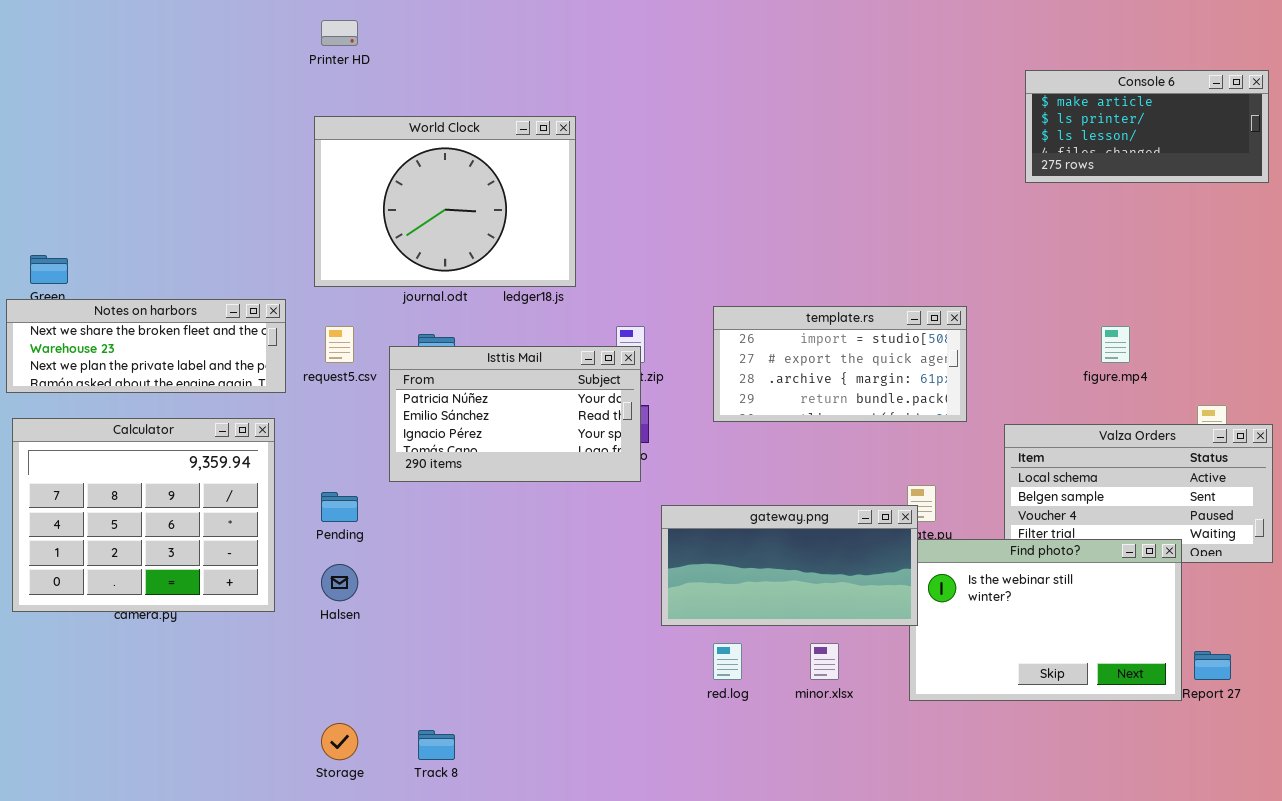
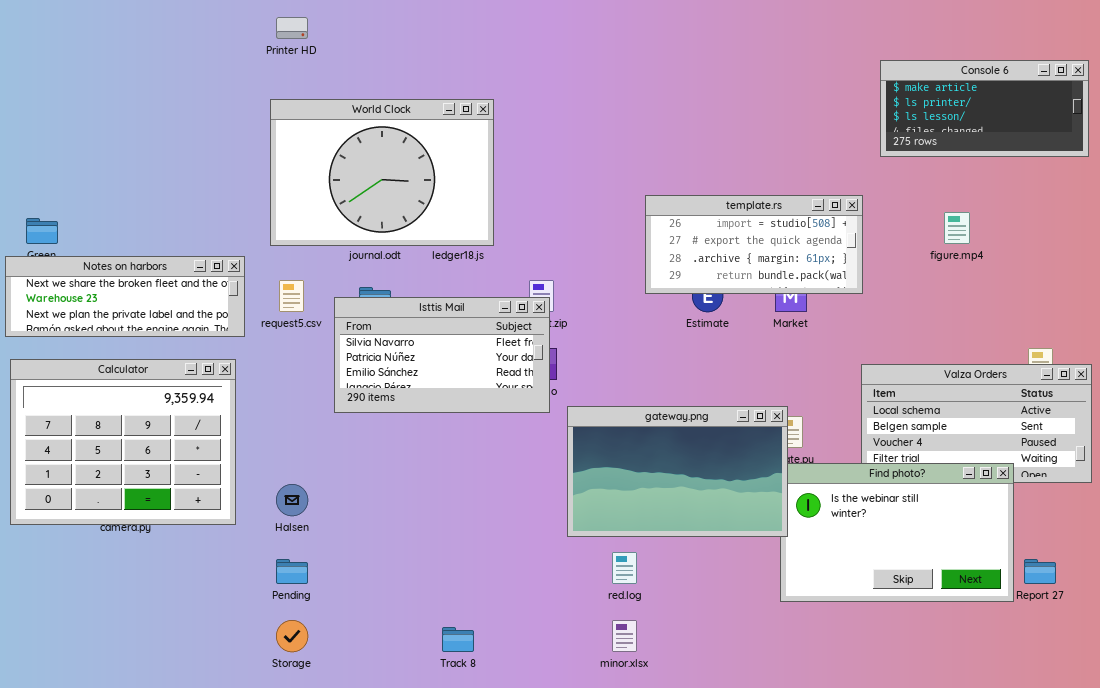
template.rs: [713,306,967,422] -> [645,195,863,294], moved
figure.mp4: [1101,326,1130,363] -> [944,212,970,244], moved
Isttis Mail: [389,346,641,482] -> [334,297,550,413], scrolled up 1 row
Pending: [321,492,358,522] -> [276,559,308,584], moved
gateway.png: [661,505,918,626] -> [567,406,788,537], resized
minor.xlsx: [810,643,839,680] -> [612,620,637,652], moved
Track 8: [418,730,455,760] -> [442,627,474,652], moved

